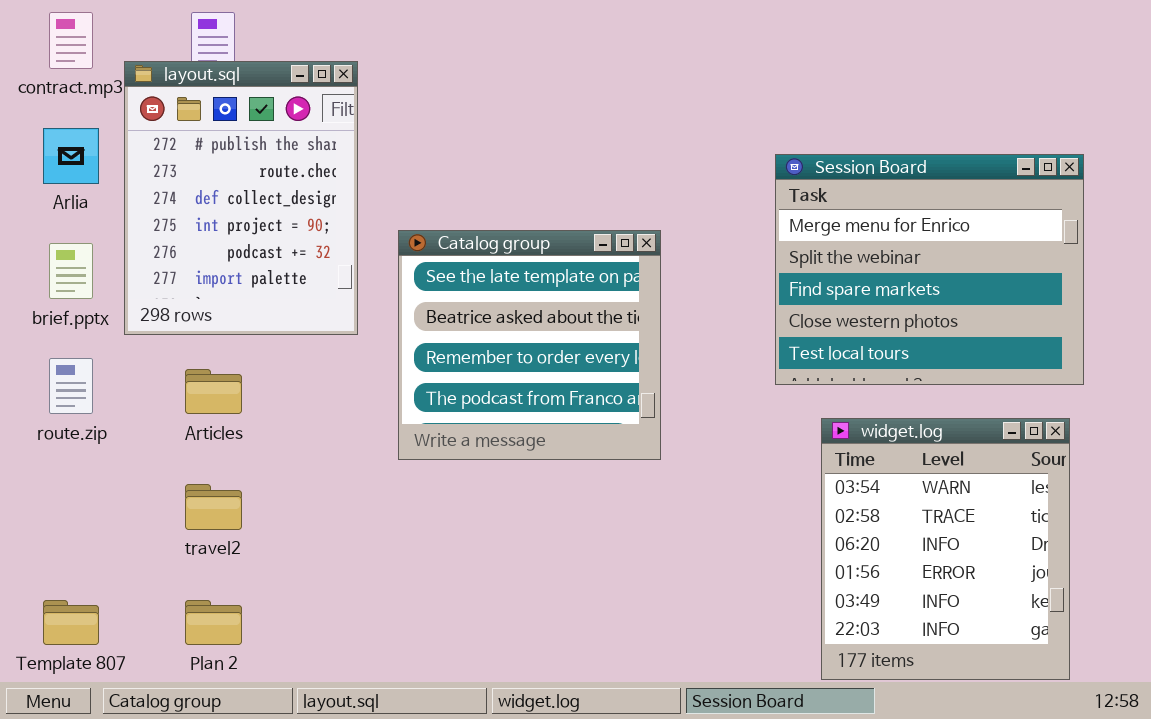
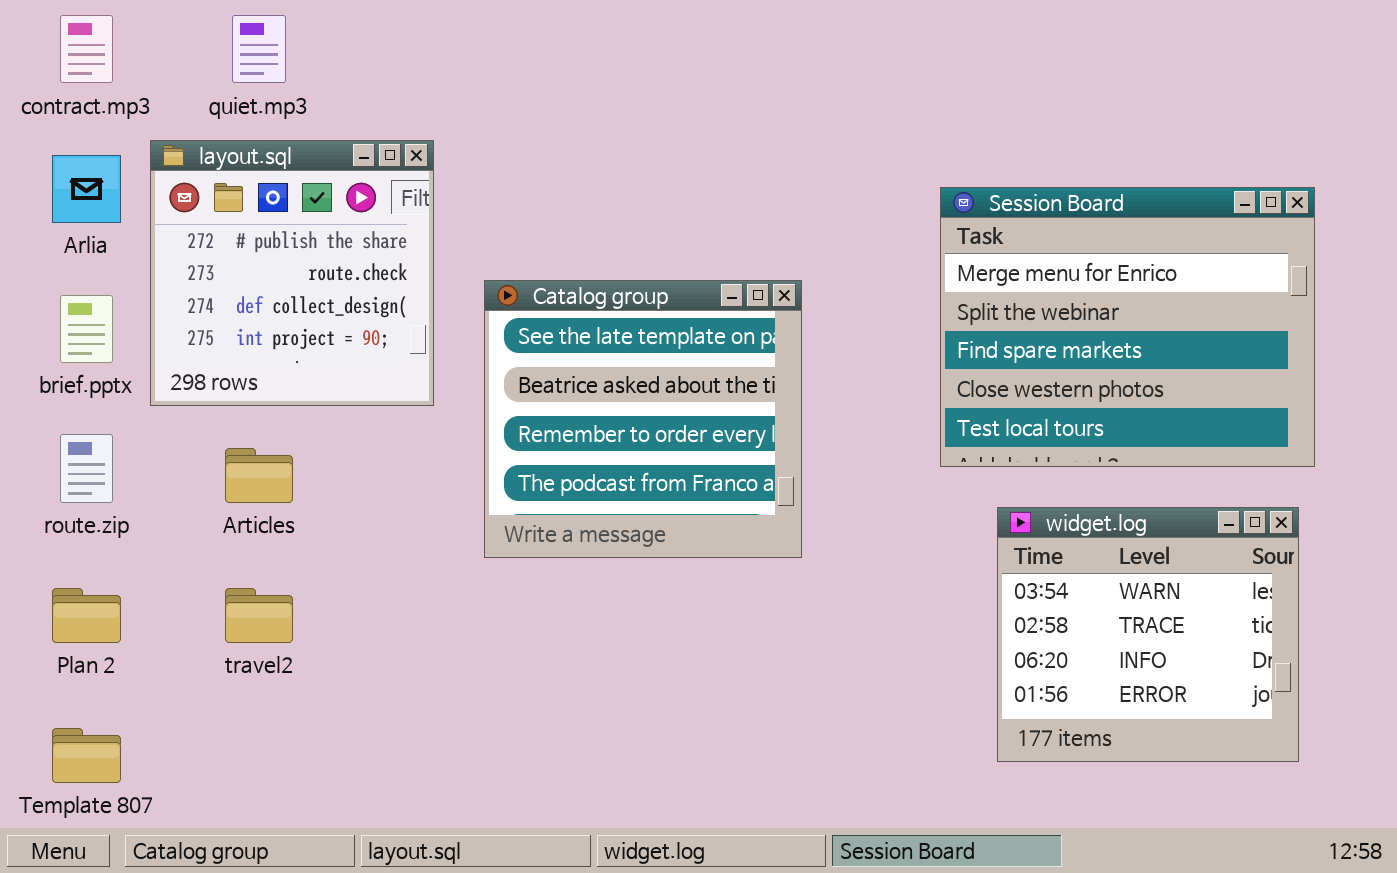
layout.sql: [124,61,358,335] -> [150,140,434,406], resized
widget.log: [821,418,1070,680] -> [997,507,1299,762], resized
Plan 2: [185,600,242,645] -> [52,588,121,643], moved

